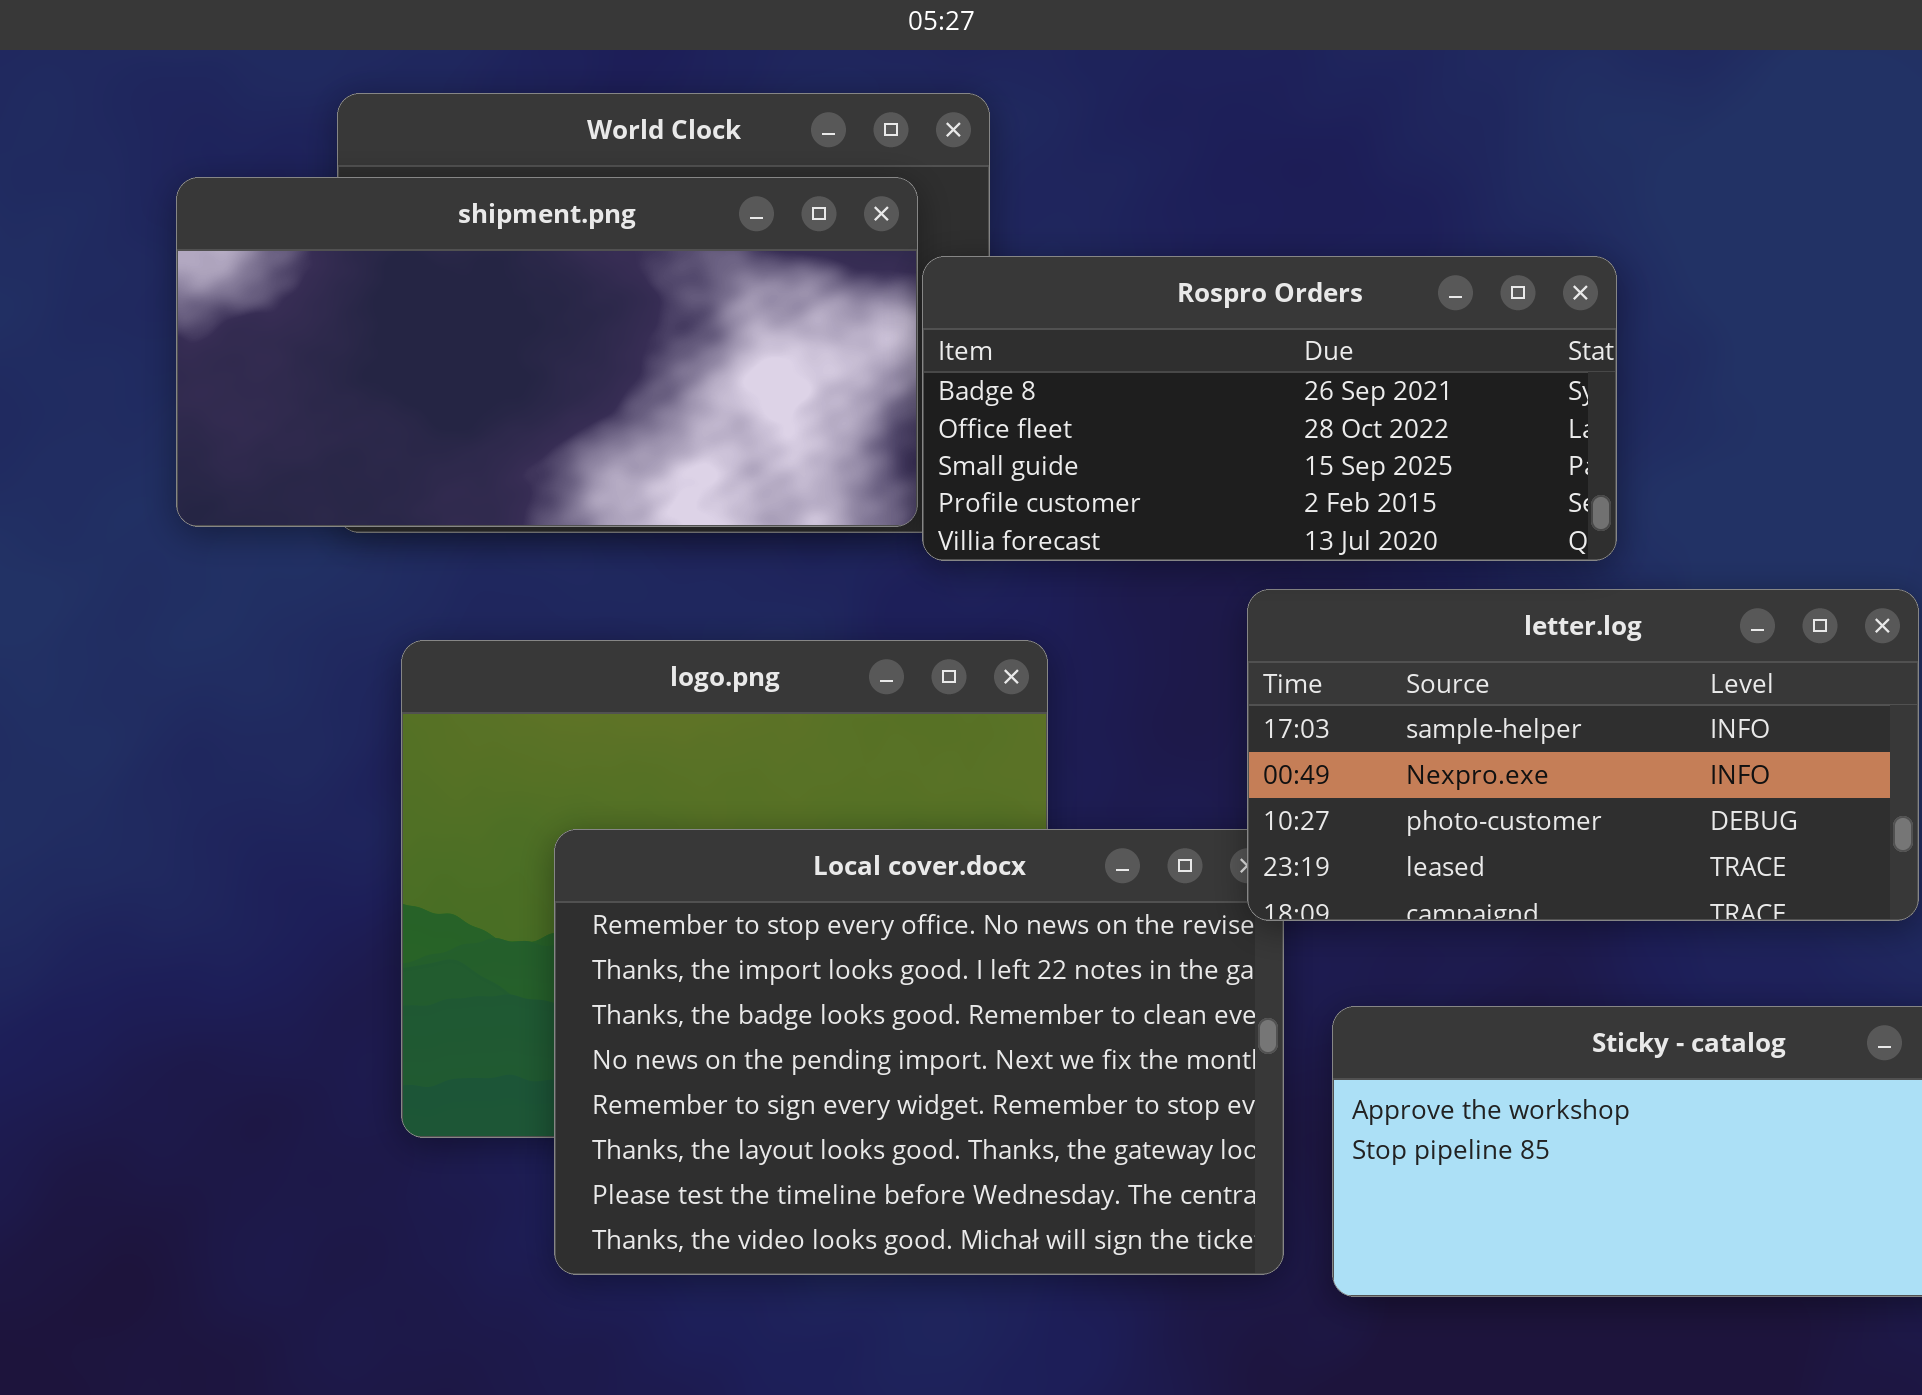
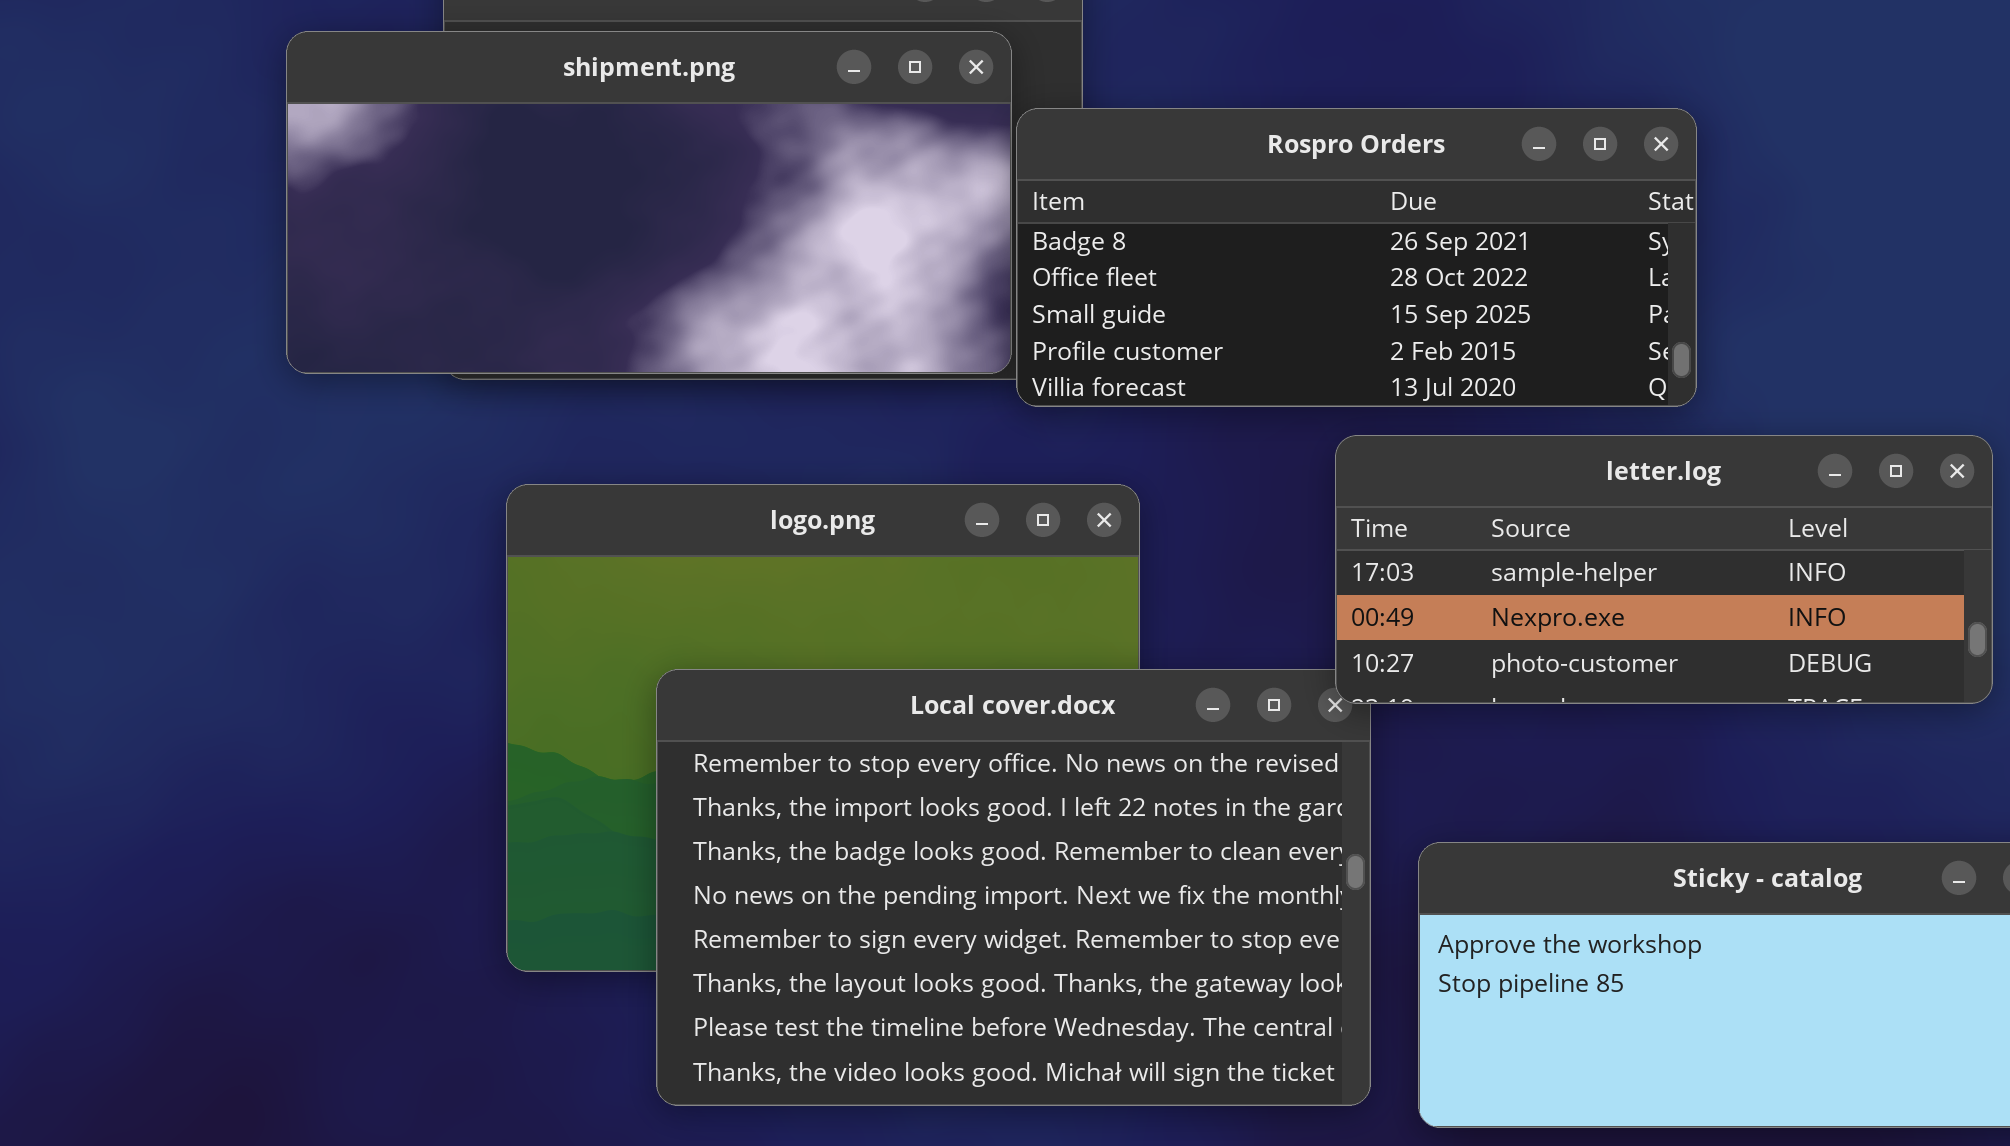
letter.log: [1247,589,1919,921] -> [1335,435,1993,704], resized

